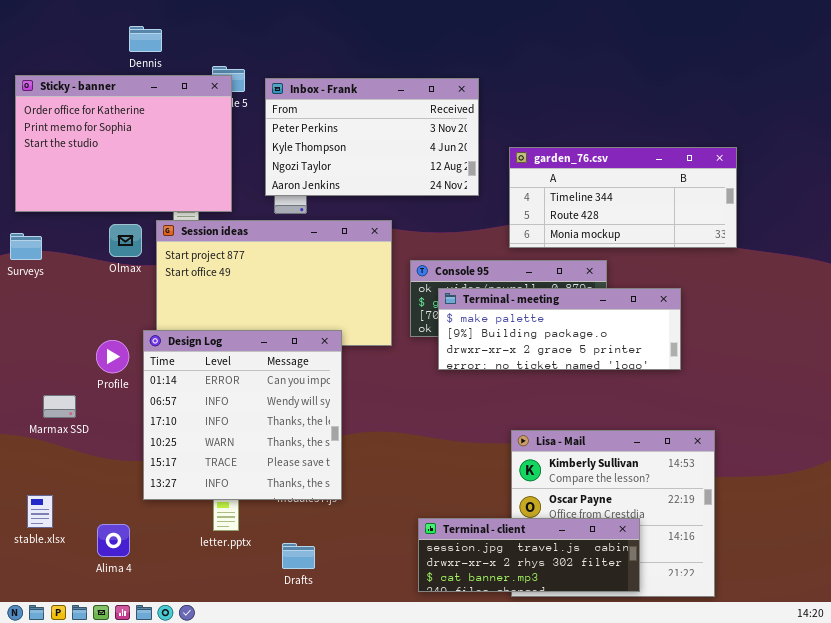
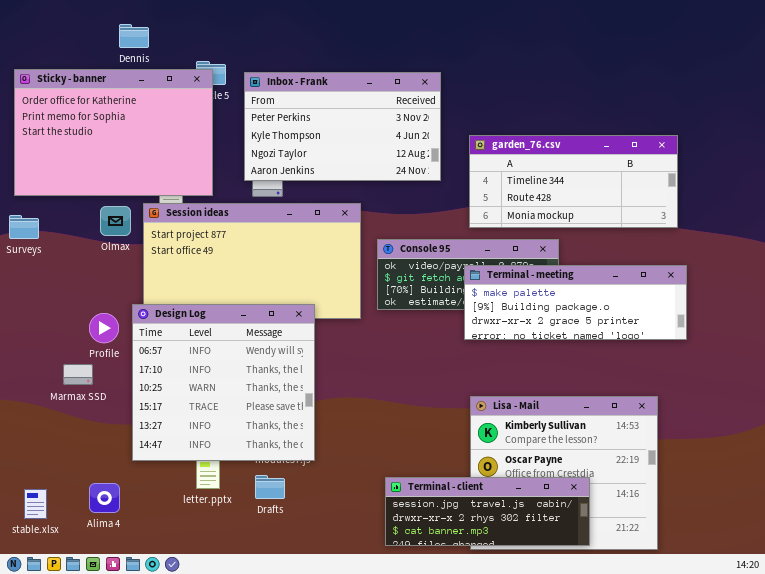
Terminal - meeting: [438,288,681,370] -> [464,265,687,340], moved
Design Log: [143,330,342,500] -> [132,304,315,461], scrolled down 1 row
Marmax SSD: [43,395,76,418] -> [63,364,93,385], moved
stable.xlsx: [27,495,53,528] -> [24,489,47,519], moved
Drafts: [282,543,315,569] -> [255,475,285,499], moved

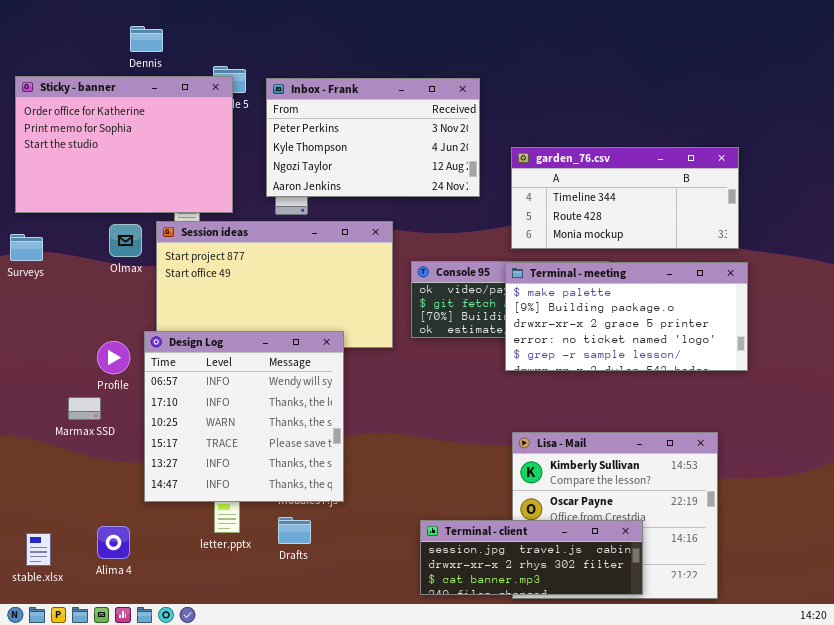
Terminal - meeting: [464,265,687,340] -> [505,262,748,371], resized

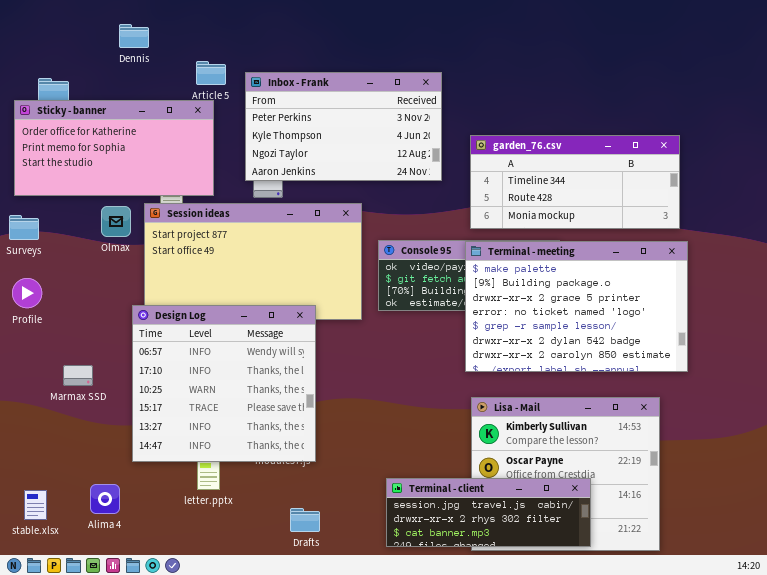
Sticky - banner: [15,76,233,213] -> [14,100,214,196], resized
Terminal - meeting: [505,262,748,371] -> [465,241,688,372], resized
Profile: [97,341,130,374] -> [12,278,42,308], moved
Drafts: [278,517,311,544] -> [290,508,320,532], moved

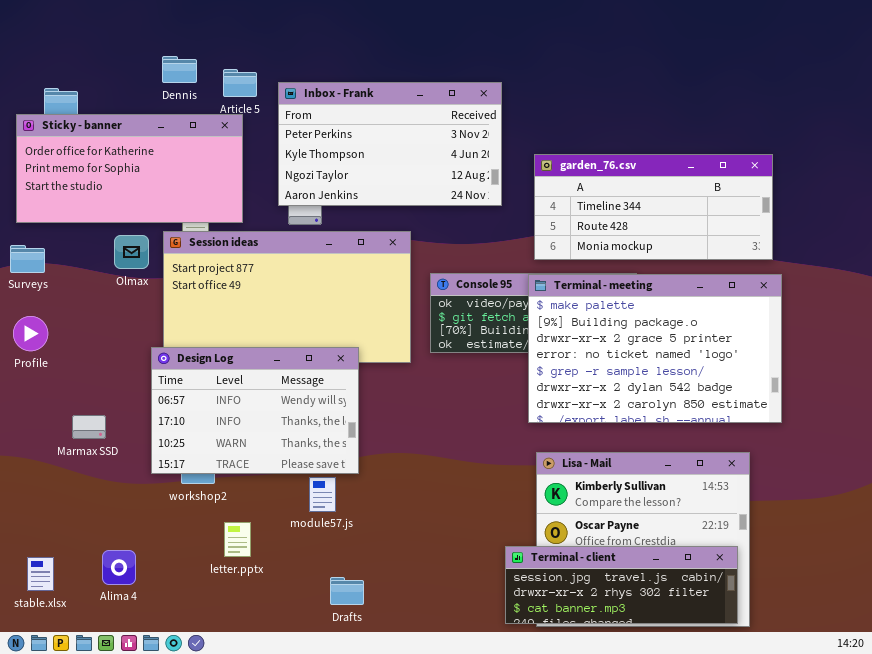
Dennis: [119,24,149,48] -> [162,56,197,83], moved
Design Log: [132,305,316,462] -> [151,347,359,474], resized
Terminal - client: [386,478,591,547] -> [505,546,738,624], moved

